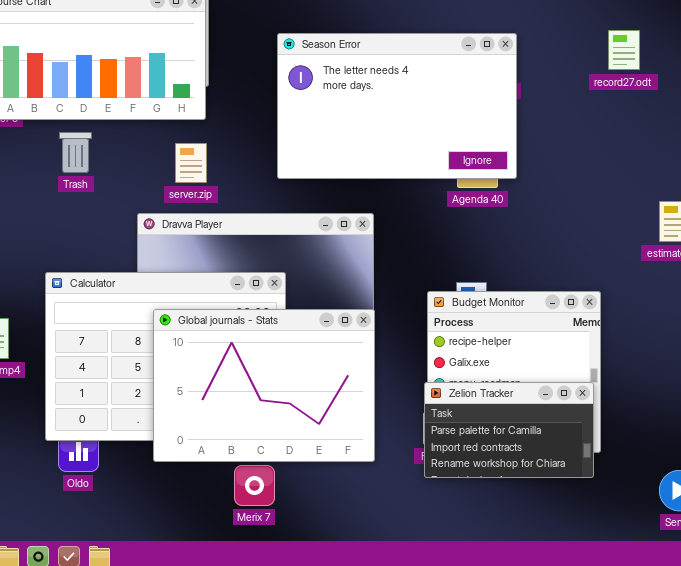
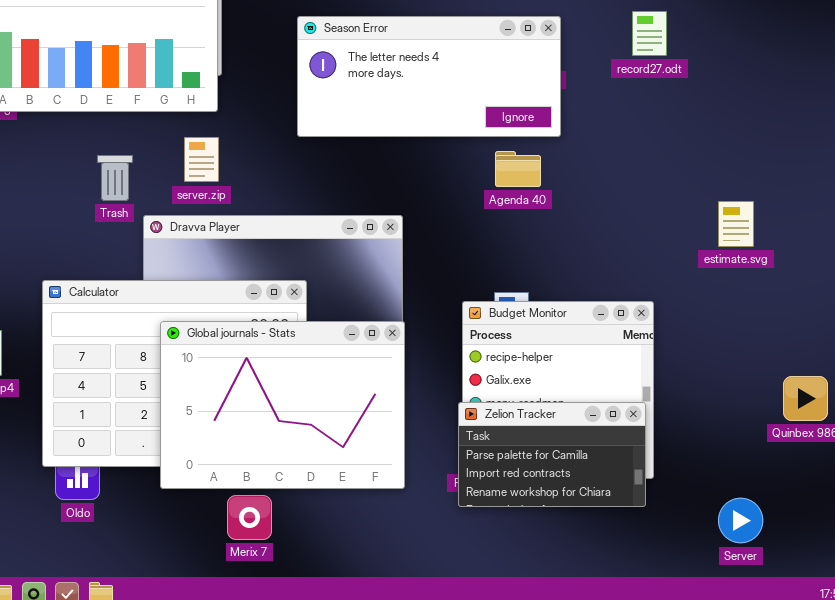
record27.odt: [608,30,640,70] -> [632,11,667,56], moved
Season Error: [277,33,517,179] -> [297,16,561,137], resized
Trash: [59,132,92,173] -> [97,155,133,201], moved
Merix 7: [234,465,275,506] -> [227,495,272,540], moved

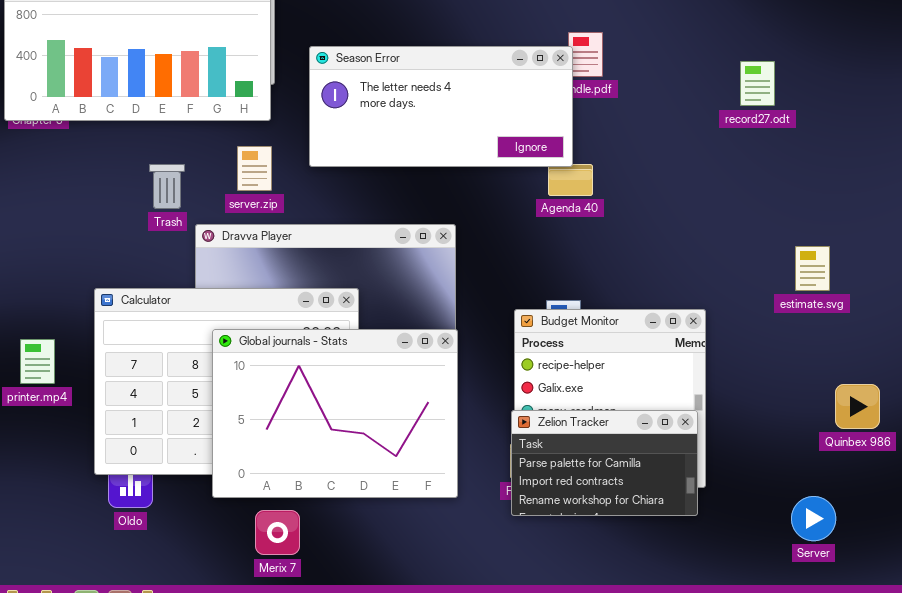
record27.odt: [632,11,667,56] -> [740,61,775,106], moved
Season Error: [297,16,561,137] -> [309,46,573,167], moved
estimate.svg: [718,201,754,247] -> [795,246,830,291], moved
Merix 7: [227,495,272,540] -> [255,510,300,555], moved
Server: [718,498,763,543] -> [791,496,836,541], moved

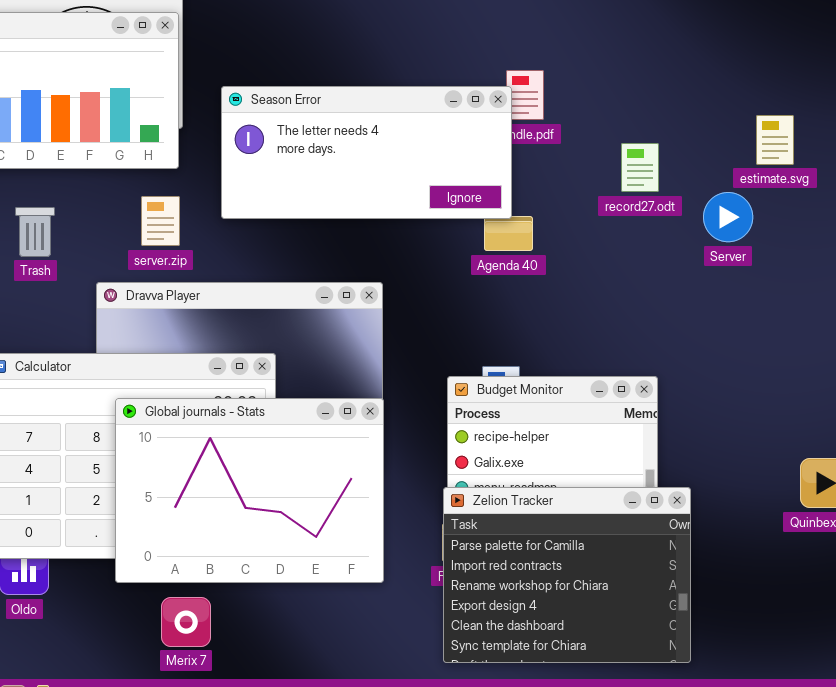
record27.odt: [740,61,775,106] -> [621,143,659,192], moved
Trash: [149,164,185,209] -> [15,207,55,257], moved
estimate.svg: [795,246,830,291] -> [756,115,794,165], moved
Zelion Tracker: [511,410,698,516] -> [443,487,691,663], resized
Server: [791,496,836,541] -> [703,192,753,242], moved

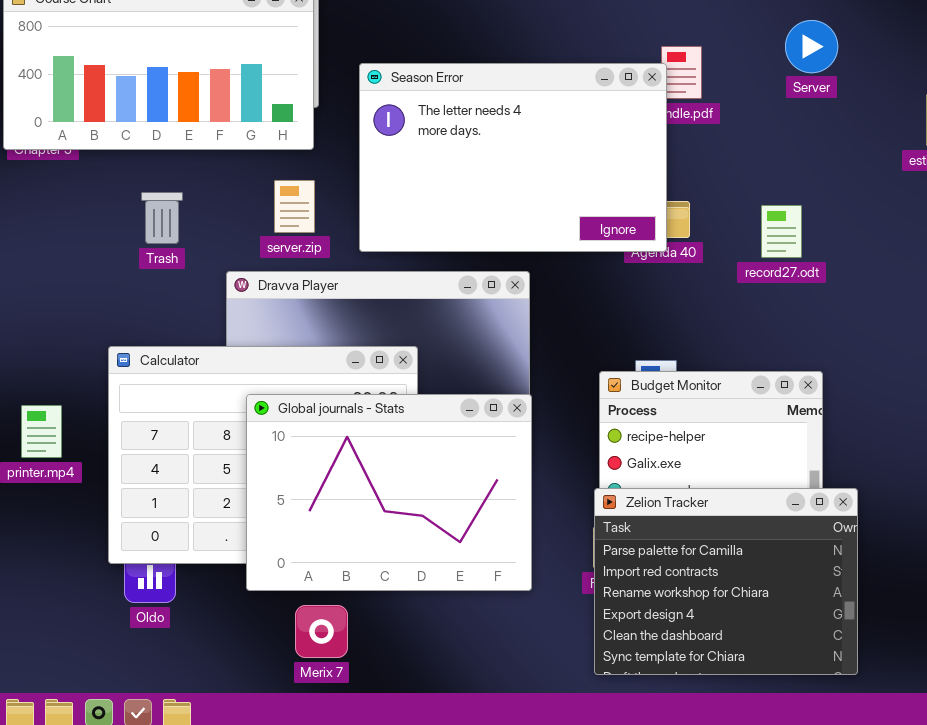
Season Error: [221,86,512,219] -> [359,63,667,252], resized
record27.odt: [621,143,659,192] -> [761,205,802,258], moved
Server: [703,192,753,242] -> [785,20,838,73], moved

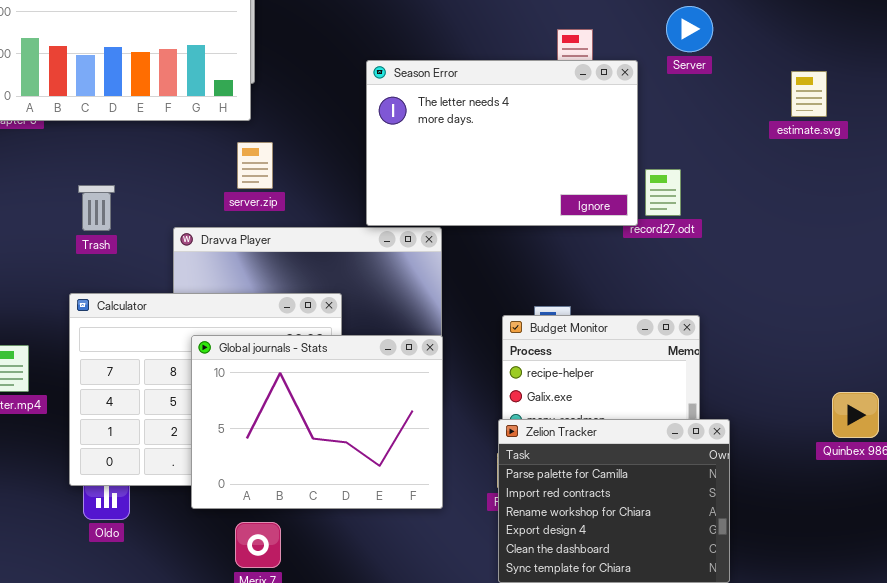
Season Error: [359,63,667,252] -> [366,60,638,226], moved
server.zip: [274,180,315,233] -> [237,142,273,189], moved
Trash: [141,192,183,244] -> [78,185,115,231], moved

